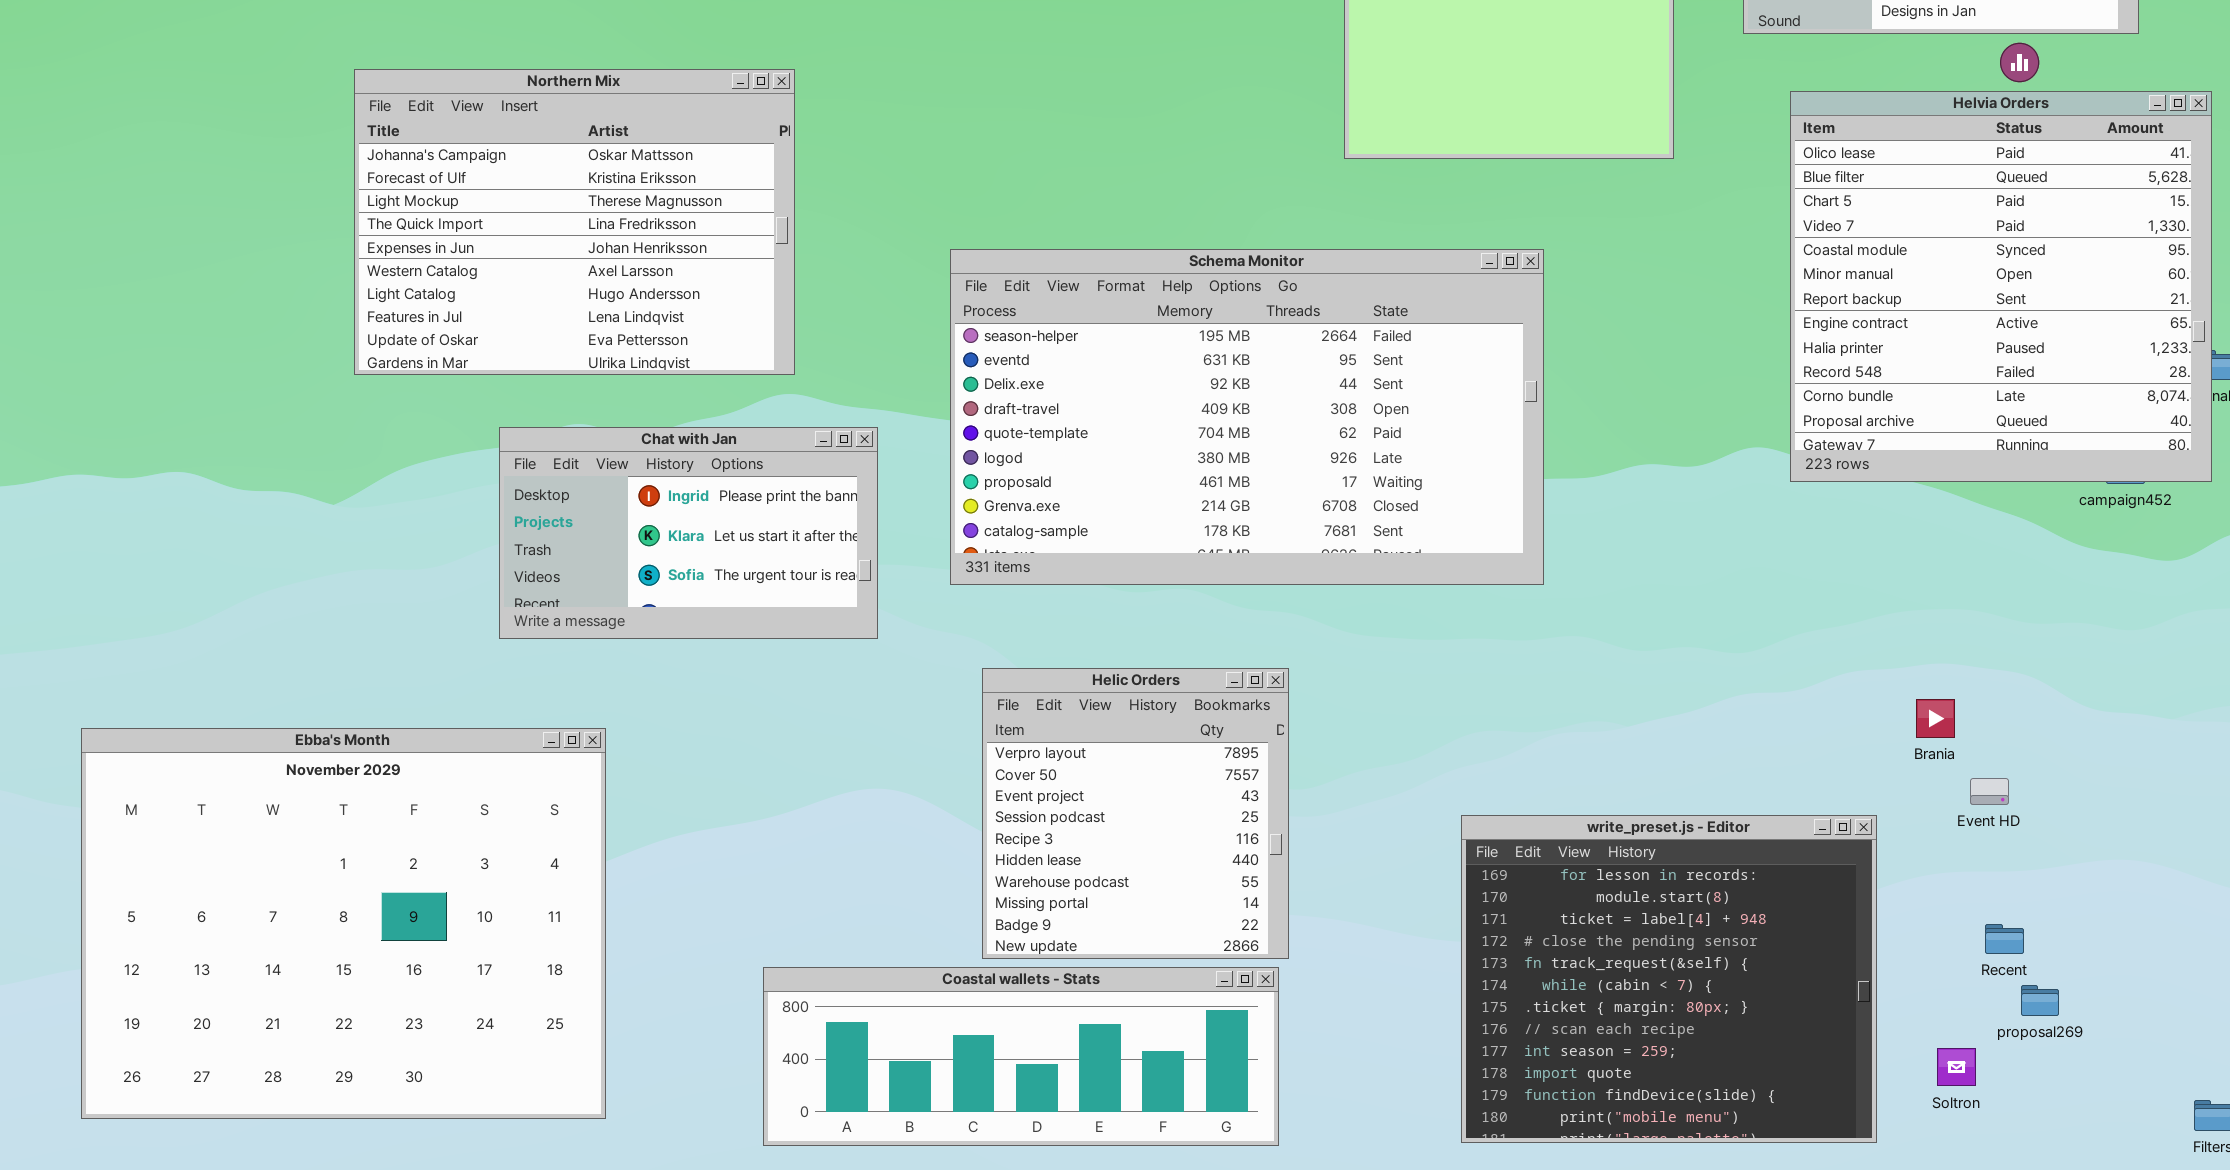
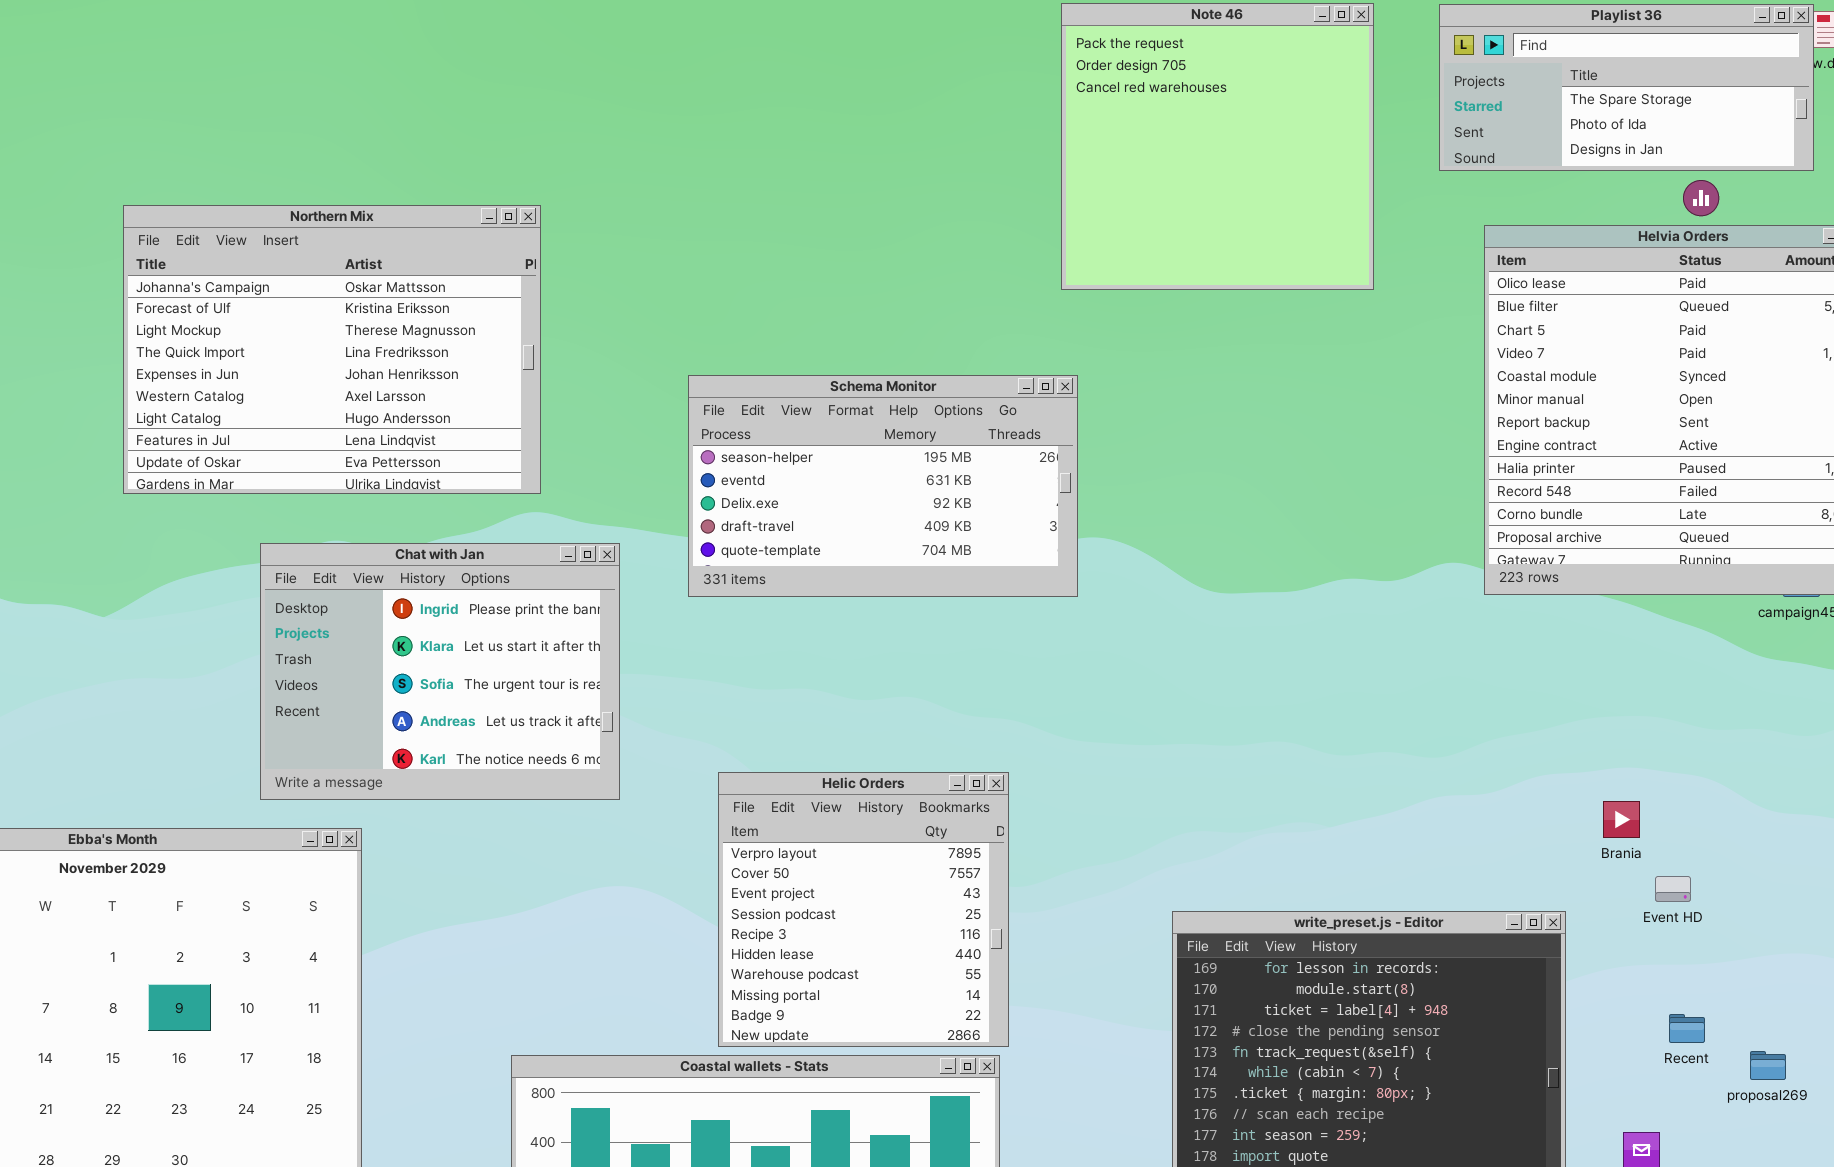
Schema Monitor: [950,249,1544,585] -> [688,375,1078,597], resized
Chat with Jan: [499,427,878,639] -> [260,543,620,800], resized
proposal269: [2021,985,2059,1016] -> [1750,1051,1786,1080], moved

